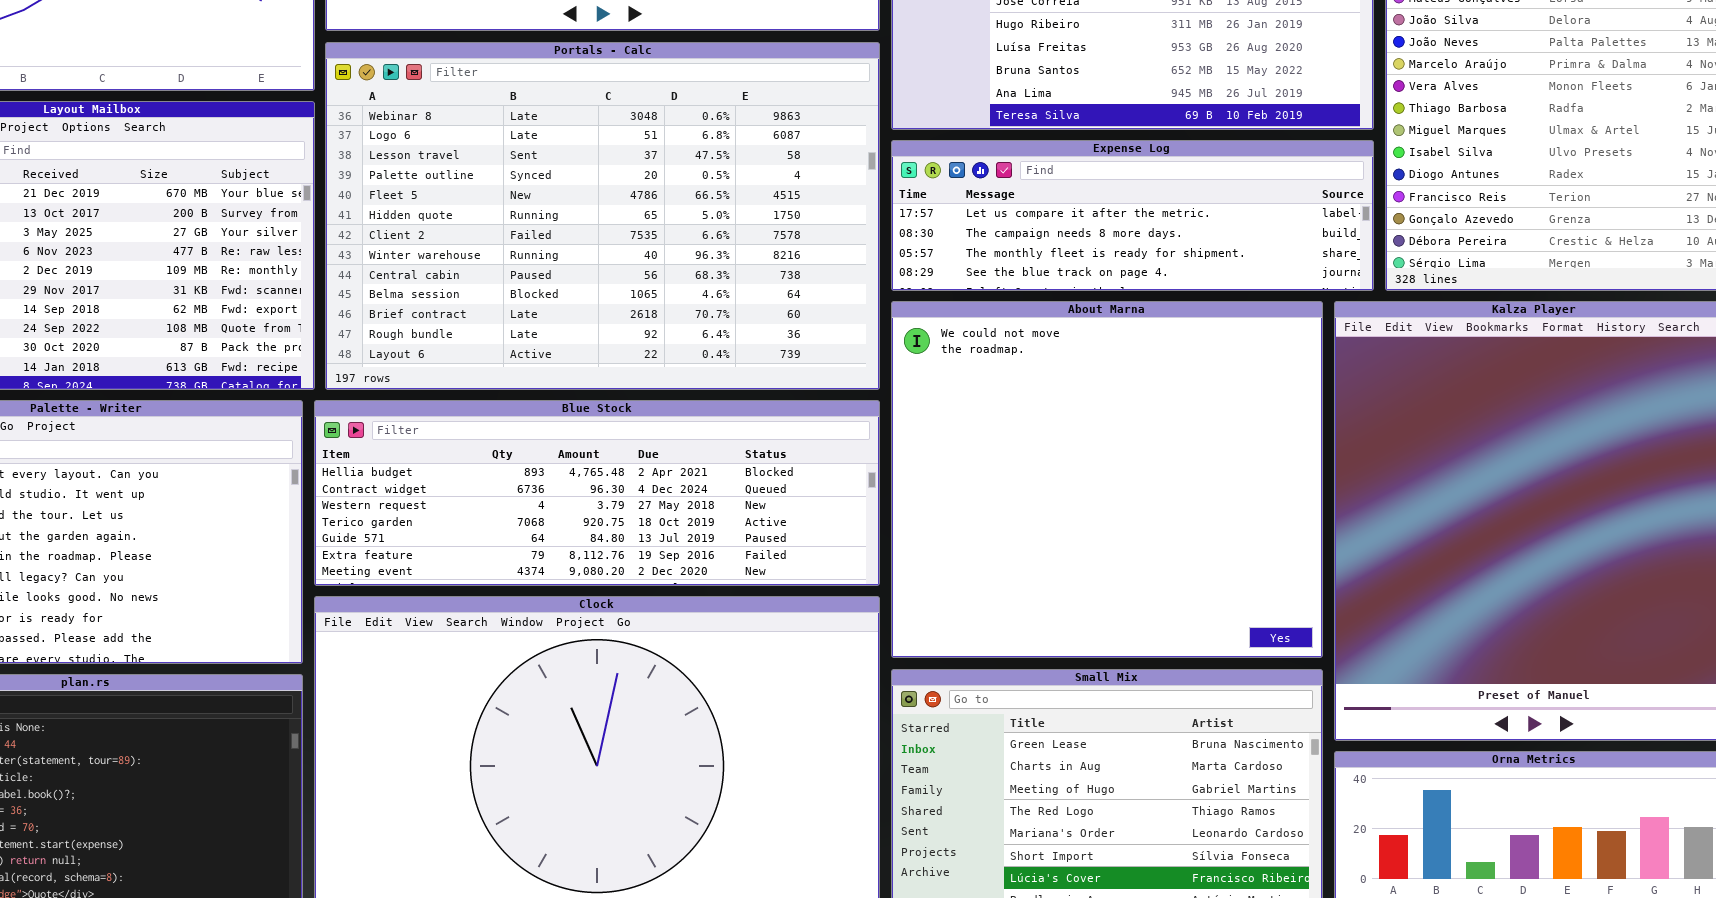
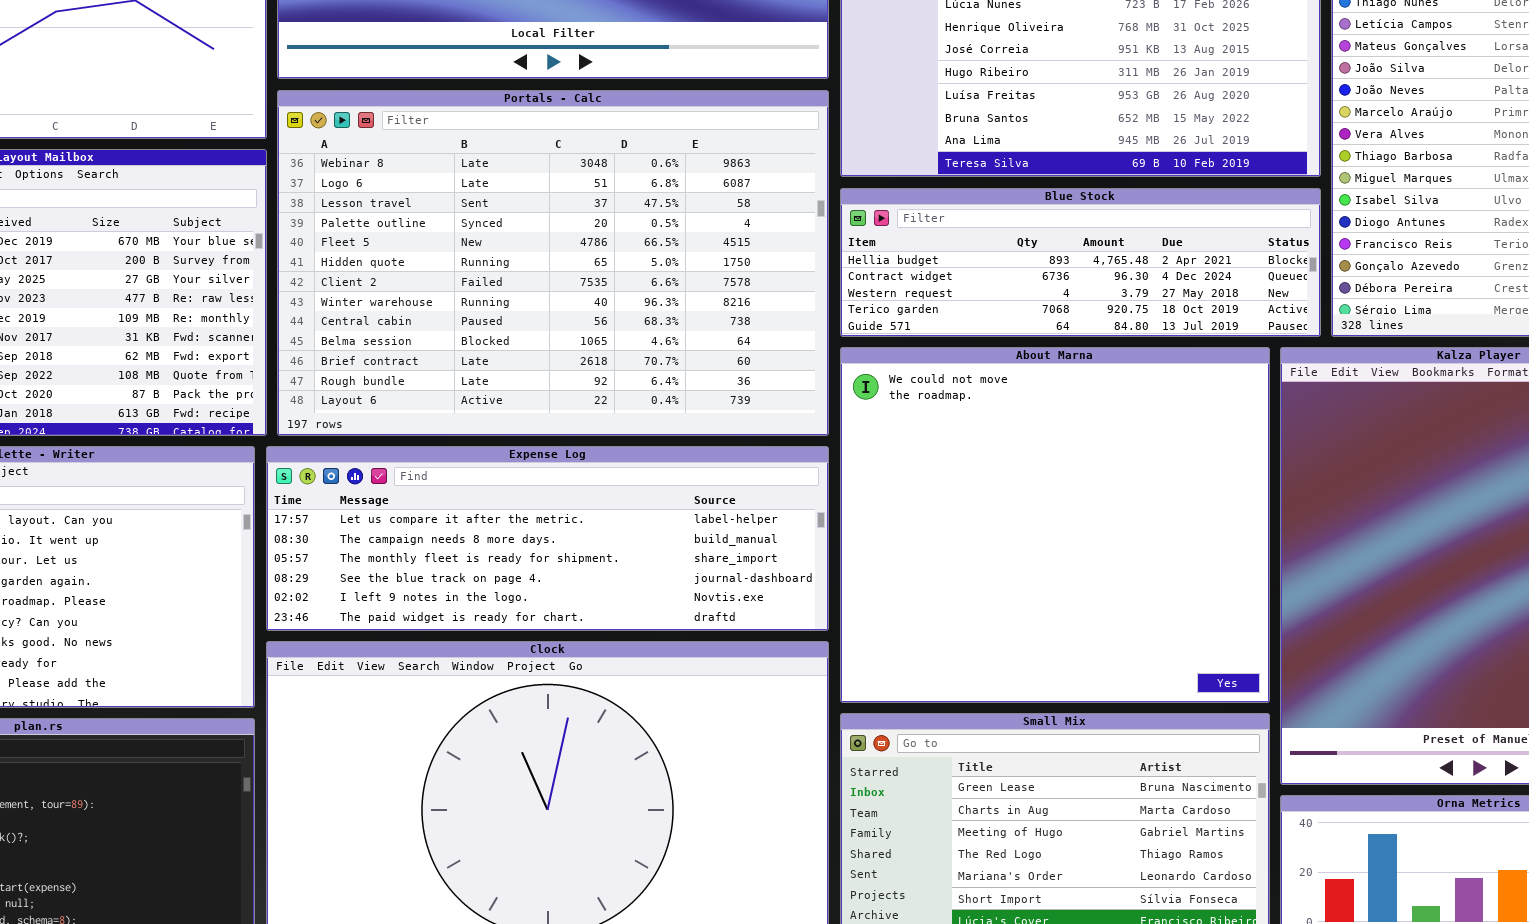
Expense Log: [891,140,1374,291] -> [266,446,829,631], moved, resized
Blue Stock: [314,400,880,586] -> [840,188,1321,337], moved, resized

